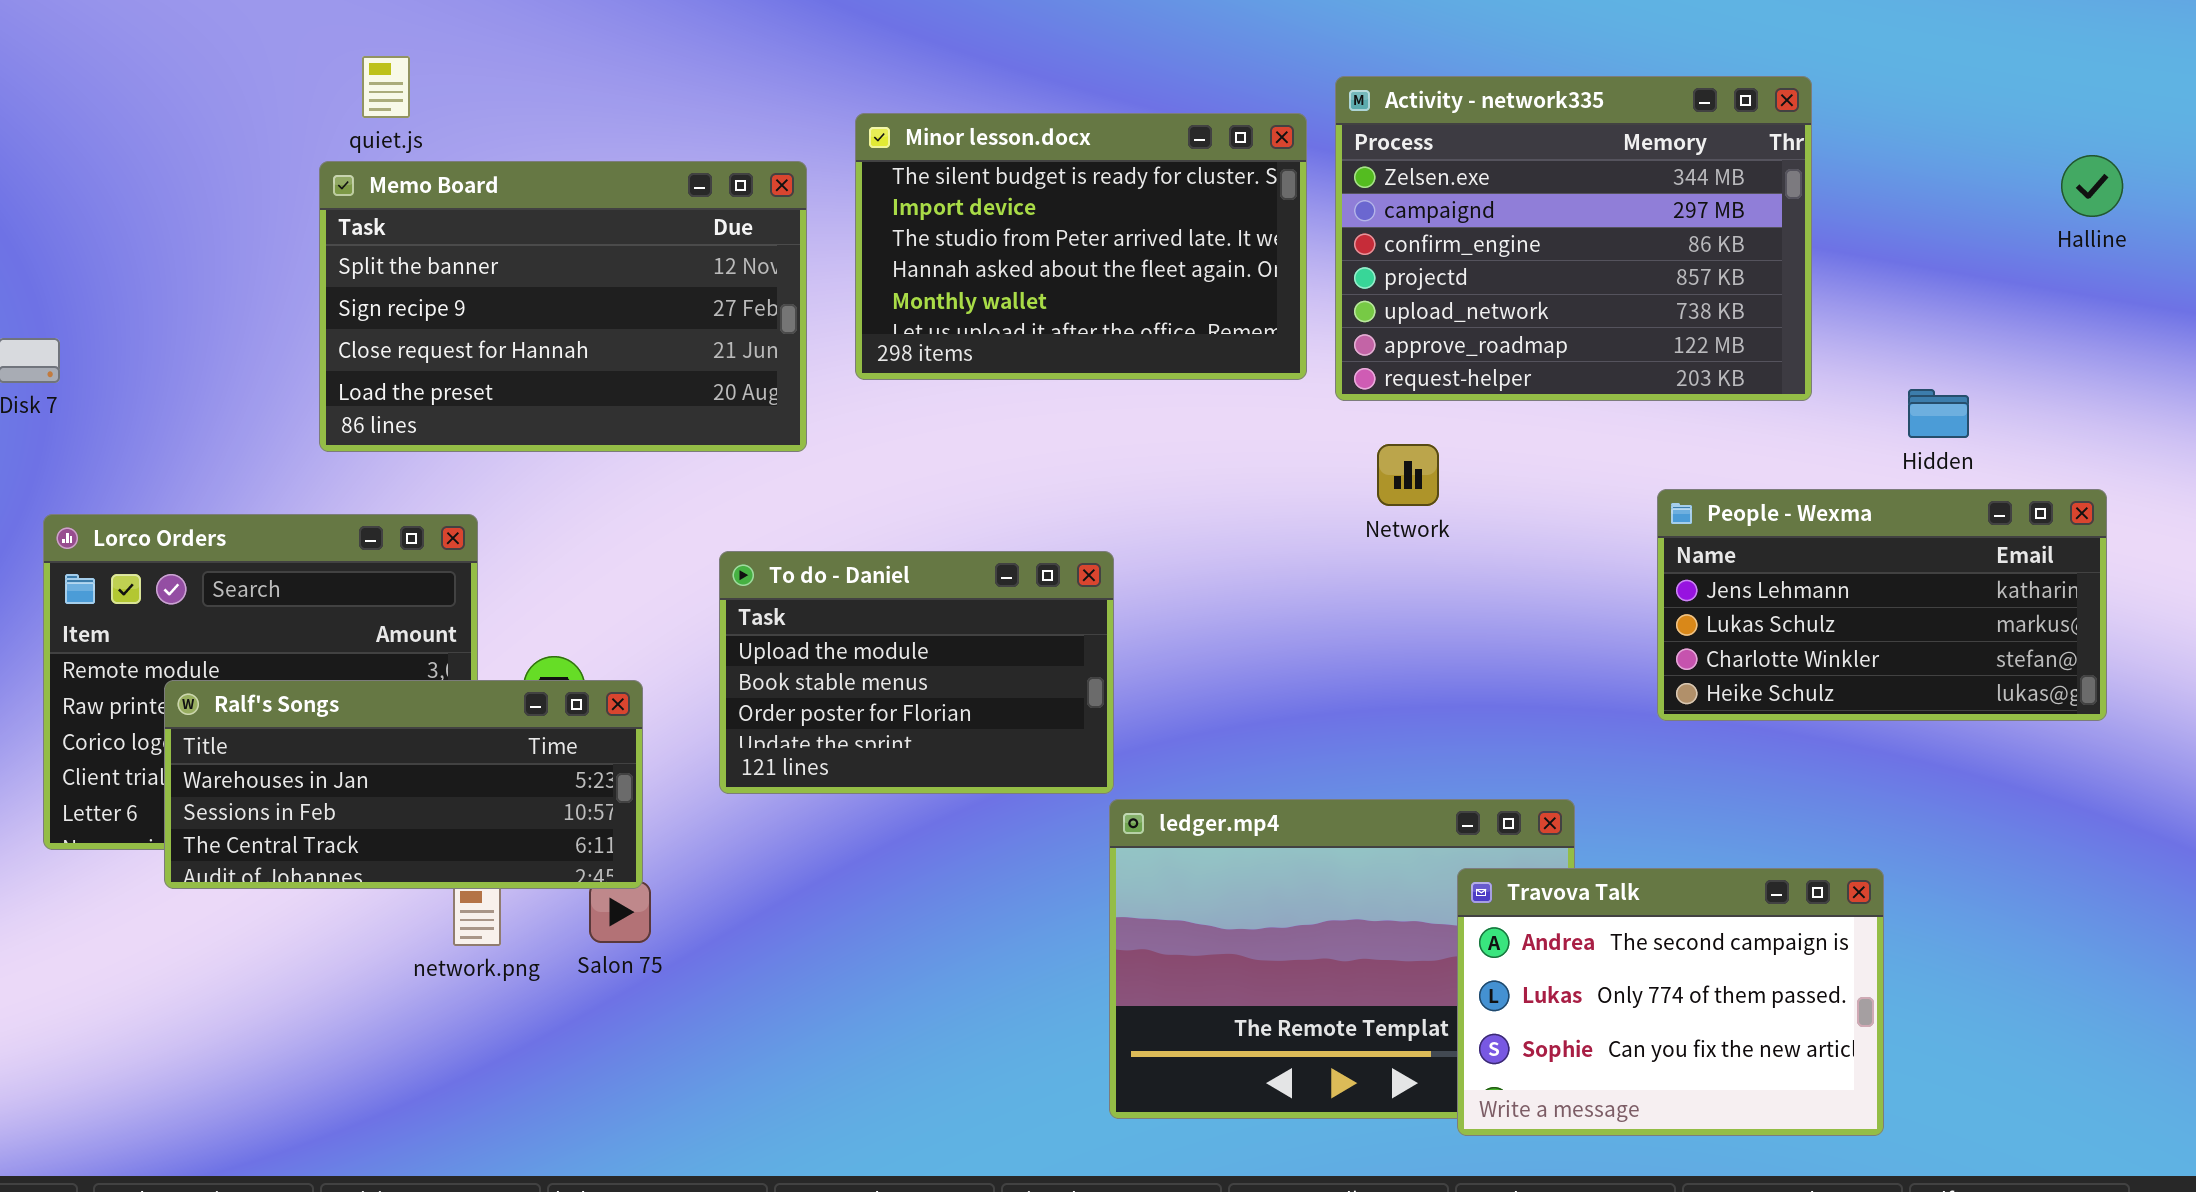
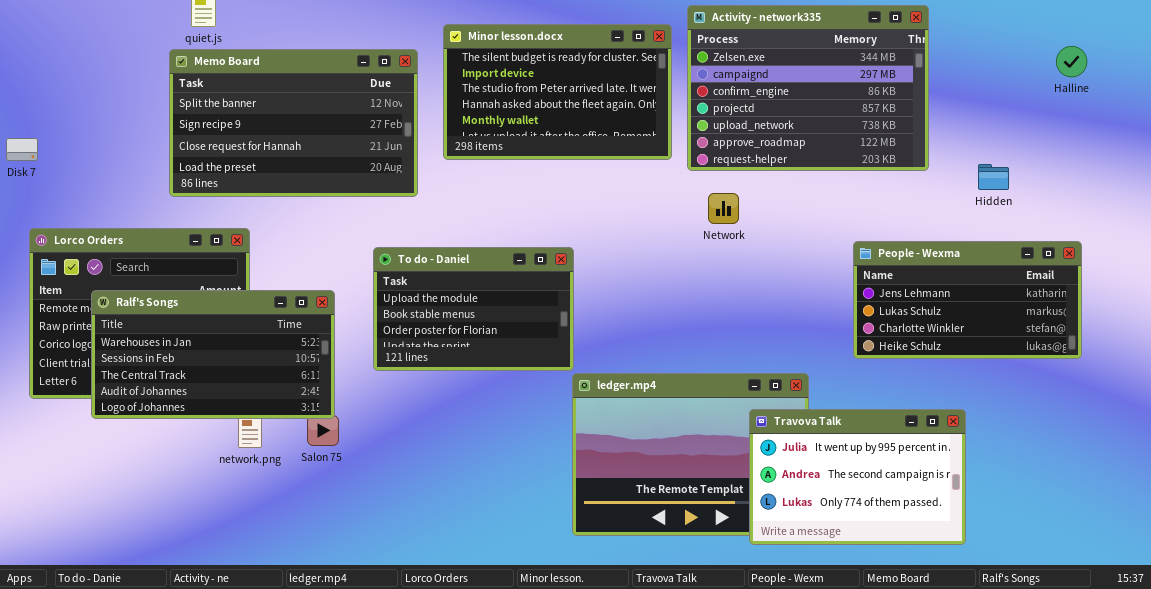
People - Wexma: [1657,489,2107,721] -> [853,241,1082,359], moved
Ralf's Songs: [164,680,643,889] -> [91,290,335,419], resized
Travova Talk: [1457,868,1884,1136] -> [749,409,966,545], scrolled up 1 row

